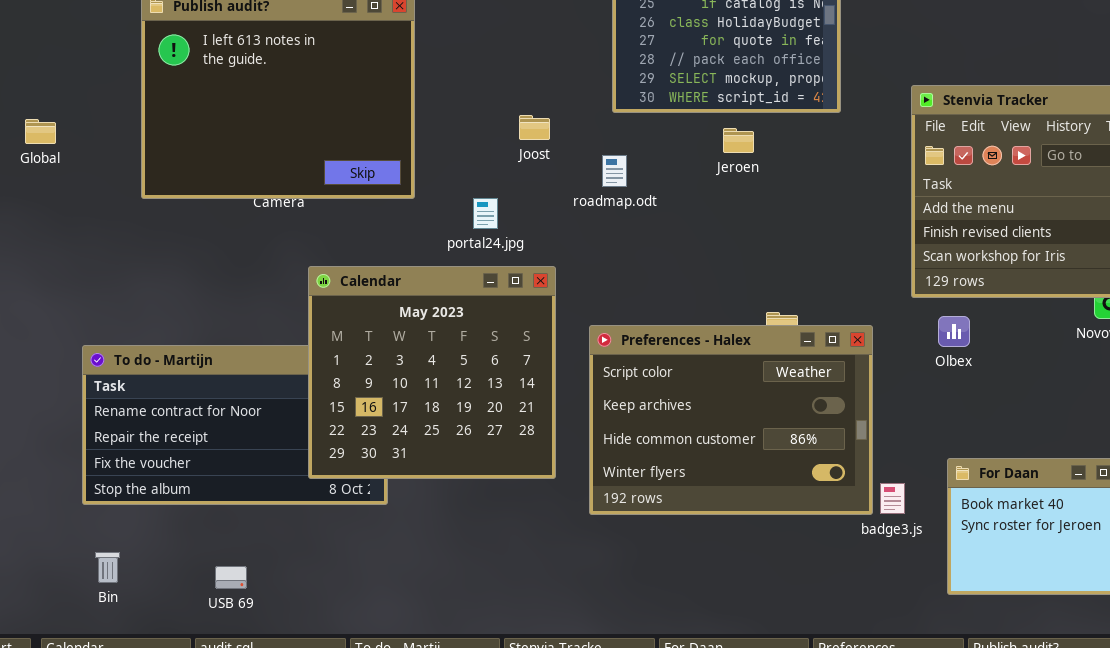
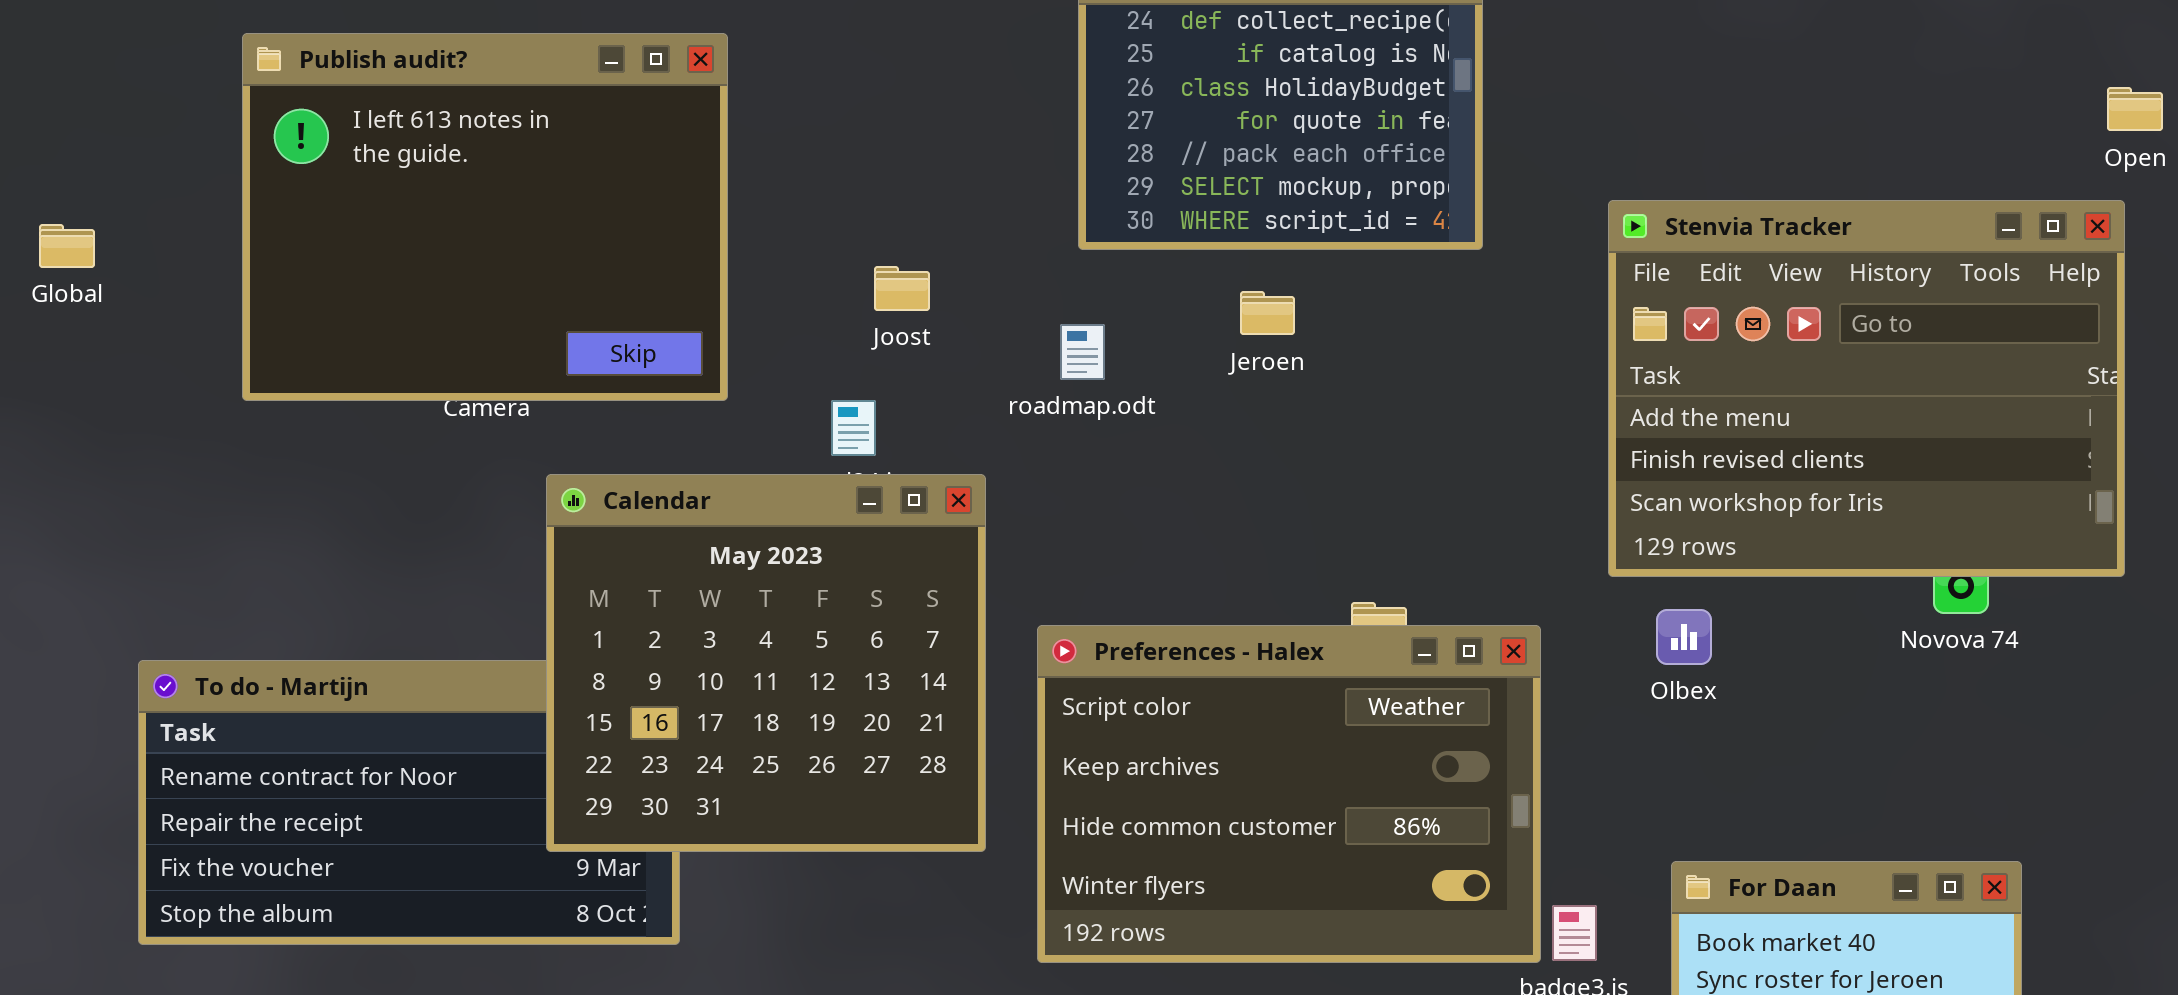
Joost: [519,115,550,140] -> [874,266,930,311], moved
Global: [25,119,56,144] -> [39,224,95,268], moved
Jeroen: [723,128,754,153] -> [1240,291,1295,335], moved
Calendar: [308,266,556,479] -> [546,474,986,852], moved

